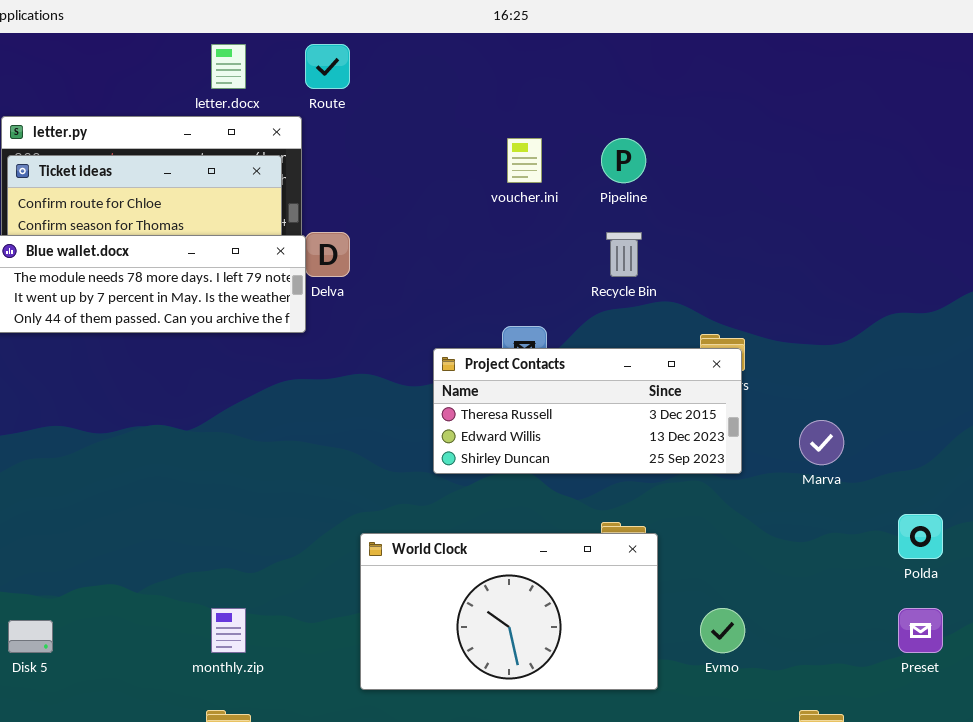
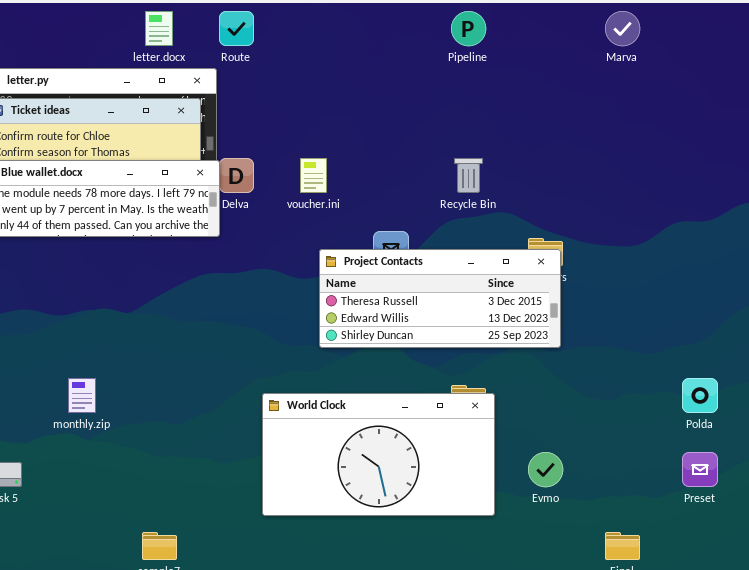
voucher.ini: [507,138,542,183] -> [300,158,327,193], moved
Pipeline: [601,138,646,183] -> [451,11,486,46], moved
Marva: [799,420,844,465] -> [605,11,640,46], moved
monthly.zip: [211,608,246,653] -> [68,378,96,413], moved

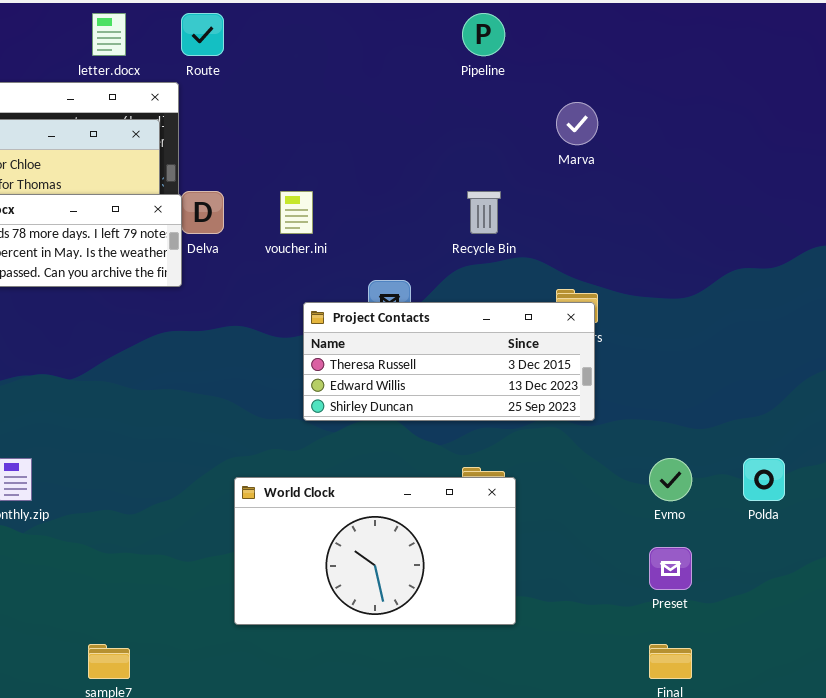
Marva: [605,11,640,46] -> [556,102,598,145], moved
Evmo: [528,452,563,487] -> [649,458,692,501], moved
Preset: [682,452,718,487] -> [649,547,692,590], moved

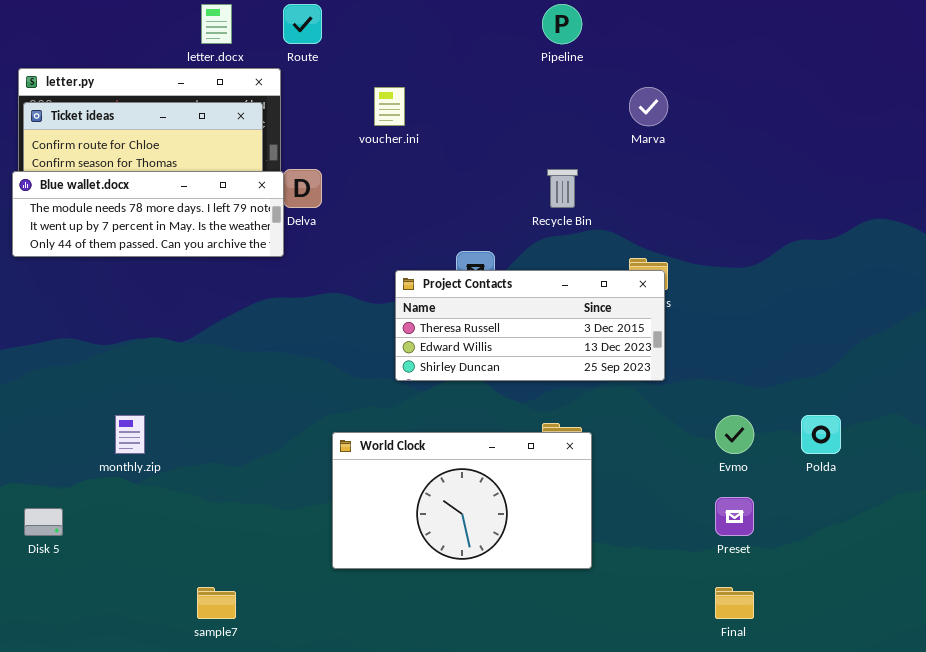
voucher.ini: [280,191,313,234] -> [374,87,405,126], moved

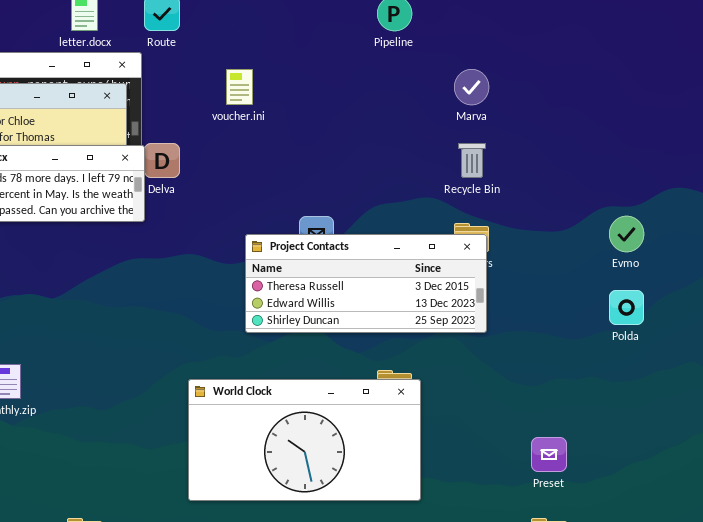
Recycle Bin: [547,169,578,208] -> [458,143,486,178], moved
Evmo: [715,415,754,454] -> [609,216,644,252], moved
Polda: [801,415,841,454] -> [609,290,644,325], moved

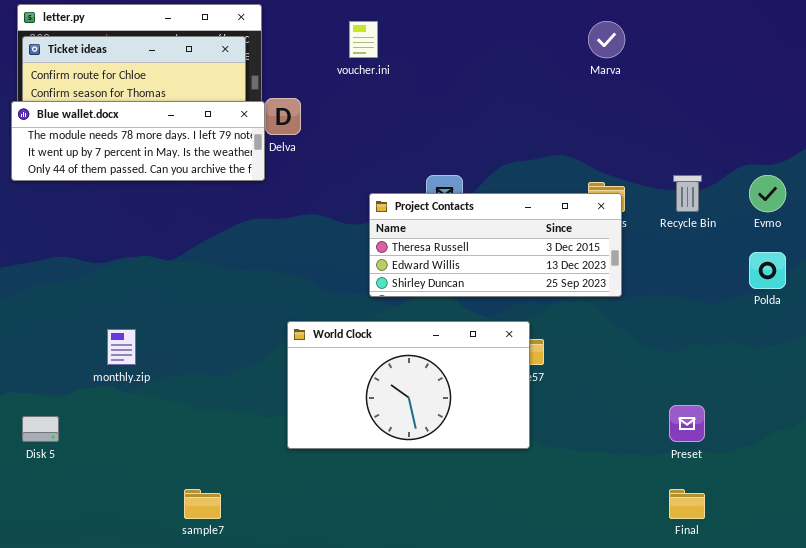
Recycle Bin: [458,143,486,178] -> [673,175,702,212], moved
World Clock: [188,379,421,501] -> [287,321,530,449], moved

